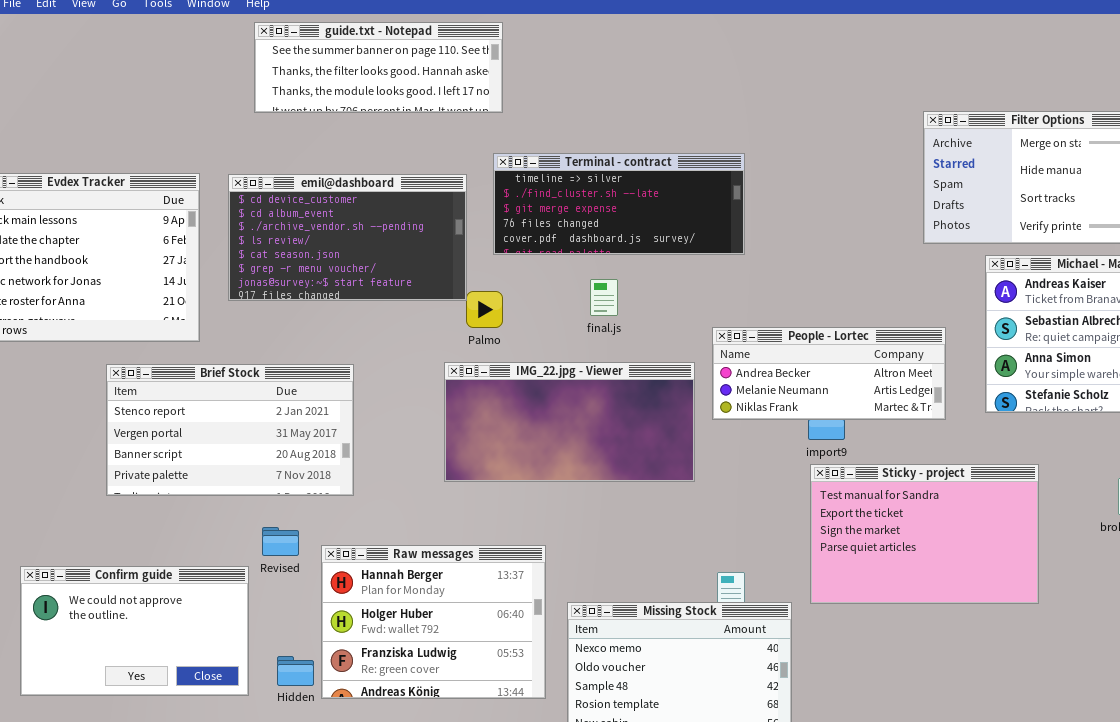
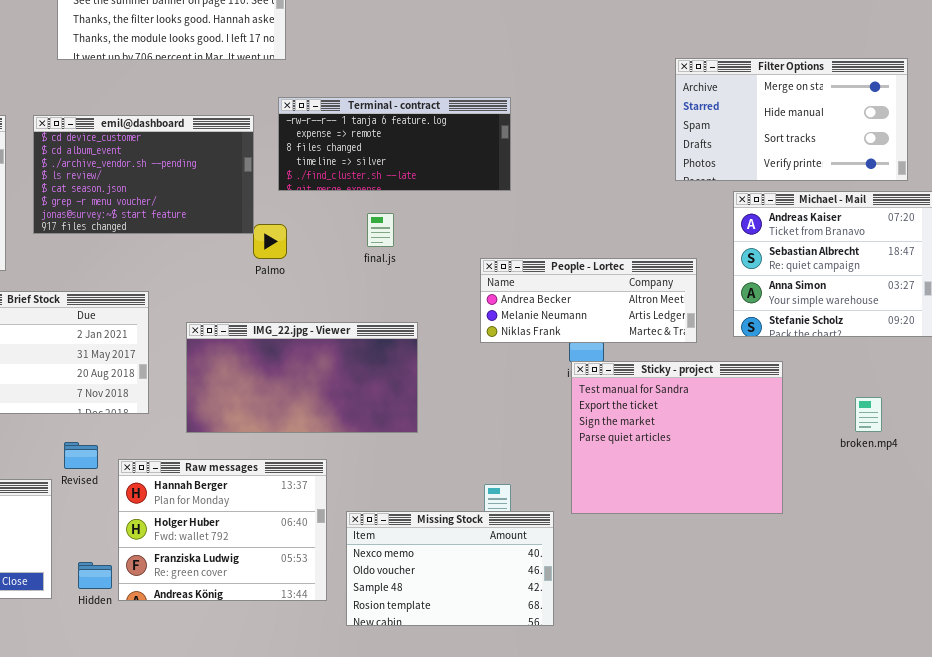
Terminal - contract: [493,153,745,255] -> [278,97,511,191], scrolled up 3 rows
IMG_22.jpg - Viewer: [444,362,695,482] -> [186,322,418,433], moved
Sticky - project: [810,464,1039,604] -> [571,361,783,514], resized

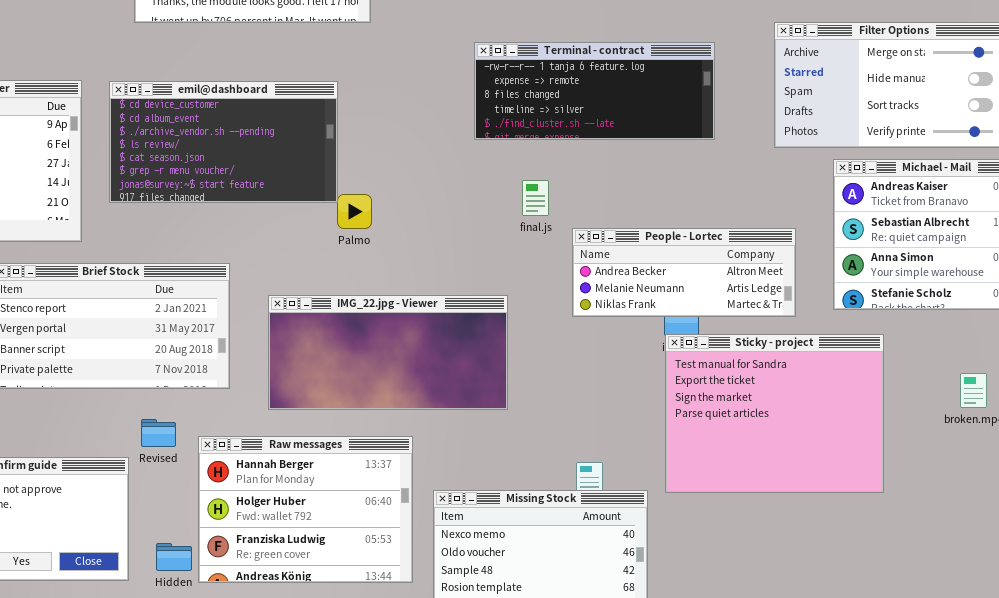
Terminal - contract: [278,97,511,191] -> [474,42,715,140], moved
final.js: [367,213,394,247] -> [522,180,549,216], moved

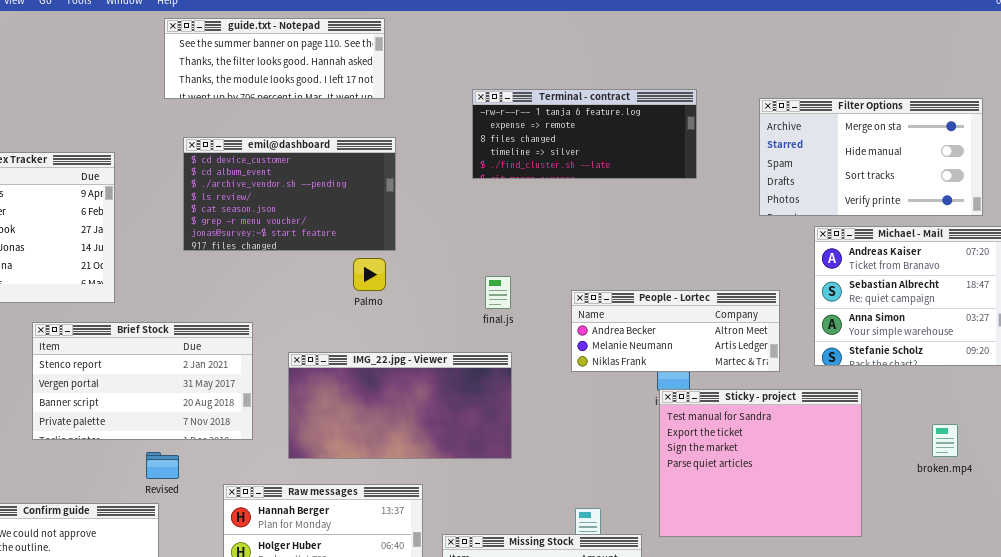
Terminal - contract: [474,42,715,140] -> [472,89,697,179], moved
emil@dashboard: [109,81,338,203] -> [183,137,396,251], moved
final.js: [522,180,549,216] -> [485,276,511,309], moved
Revised: [141,419,176,447] -> [146,452,179,479], moved

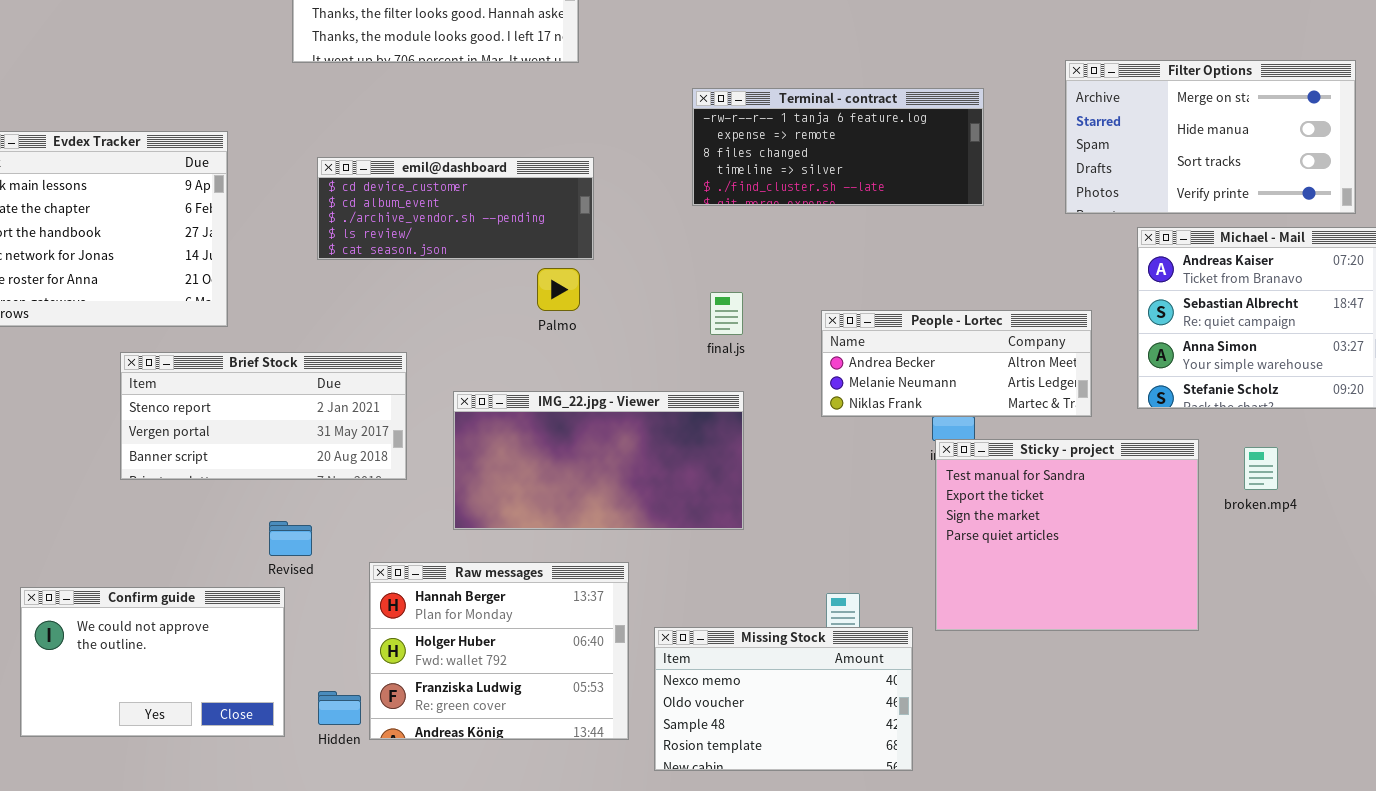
Terminal - contract: [472,89,697,179] -> [692,88,984,206], moved
emil@dashboard: [183,137,396,251] -> [317,157,594,260], resized
Brief Stock: [32,322,253,440] -> [120,352,407,480], resized
broken.mp4: [932,424,958,457] -> [1244,447,1278,490], moved

